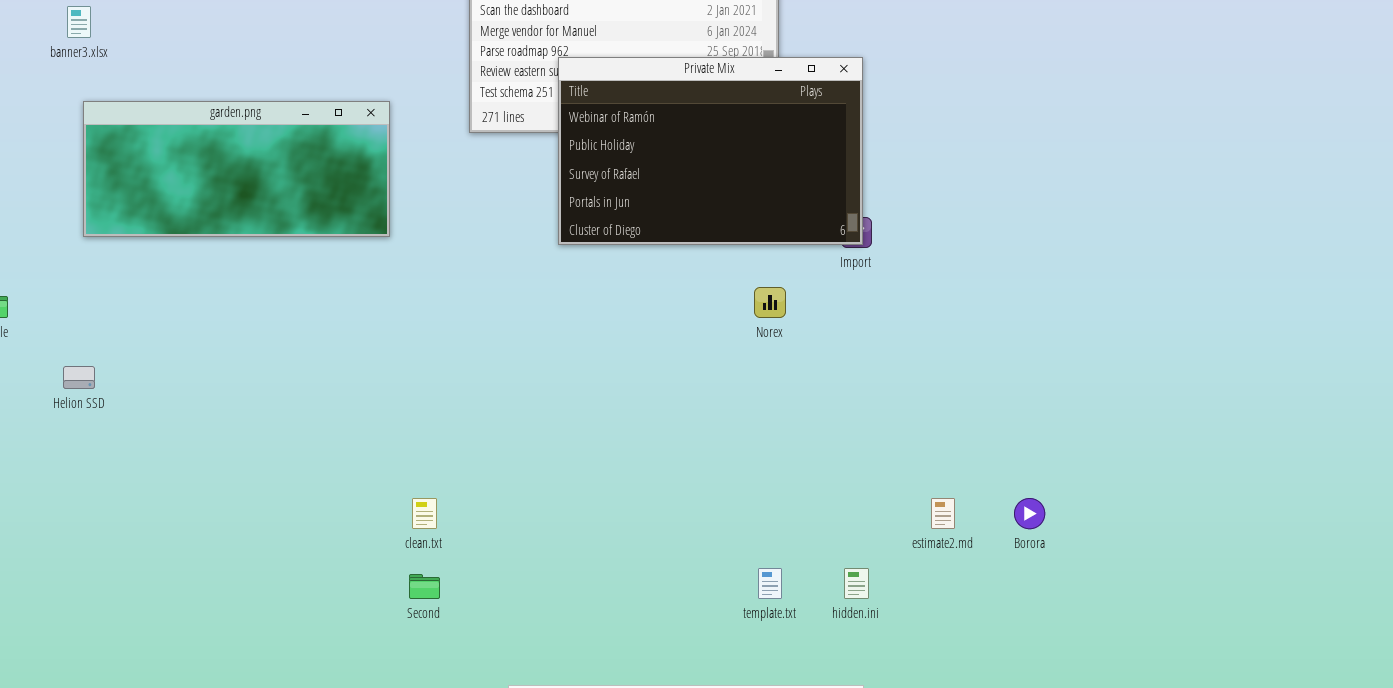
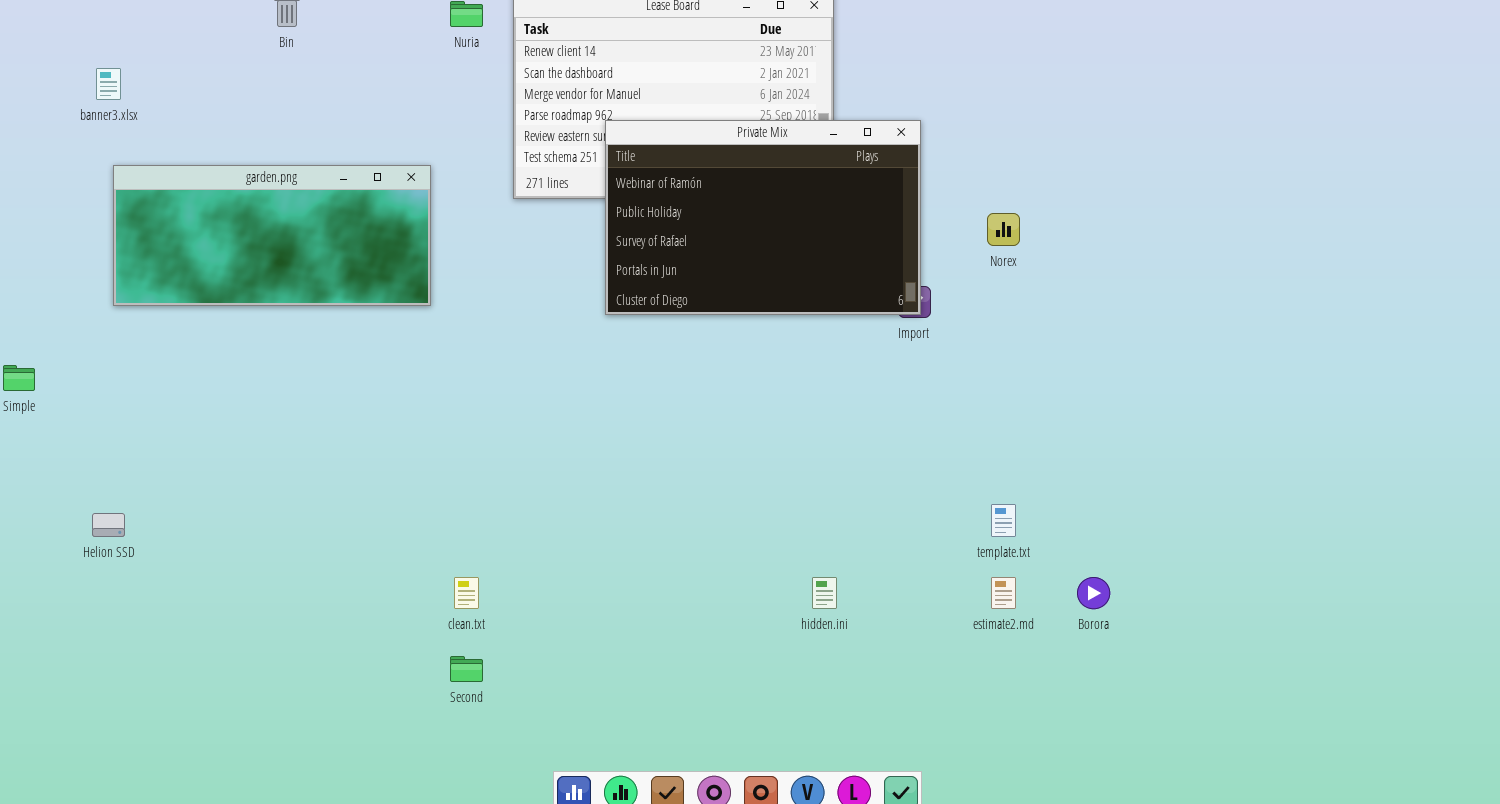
Norex: [754,287,786,318] -> [987,213,1020,246], moved
Helion SSD: [63,366,95,389] -> [92,513,125,537], moved
template.txt: [758,568,782,599] -> [991,504,1016,537], moved
hidden.ini: [844,568,869,599] -> [812,577,837,609], moved

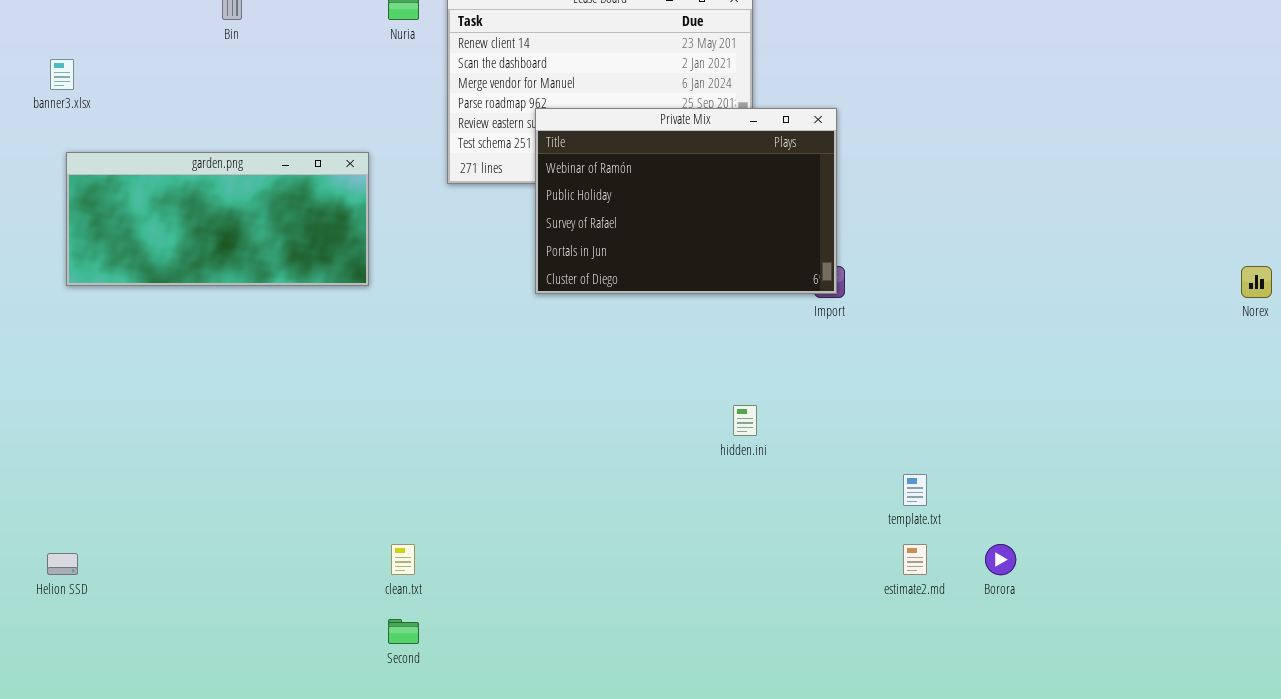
Norex: [987,213,1020,246] -> [1241,266,1272,298], moved
Helion SSD: [92,513,125,537] -> [47,553,78,575], moved
hidden.ini: [812,577,837,609] -> [733,405,757,436], moved

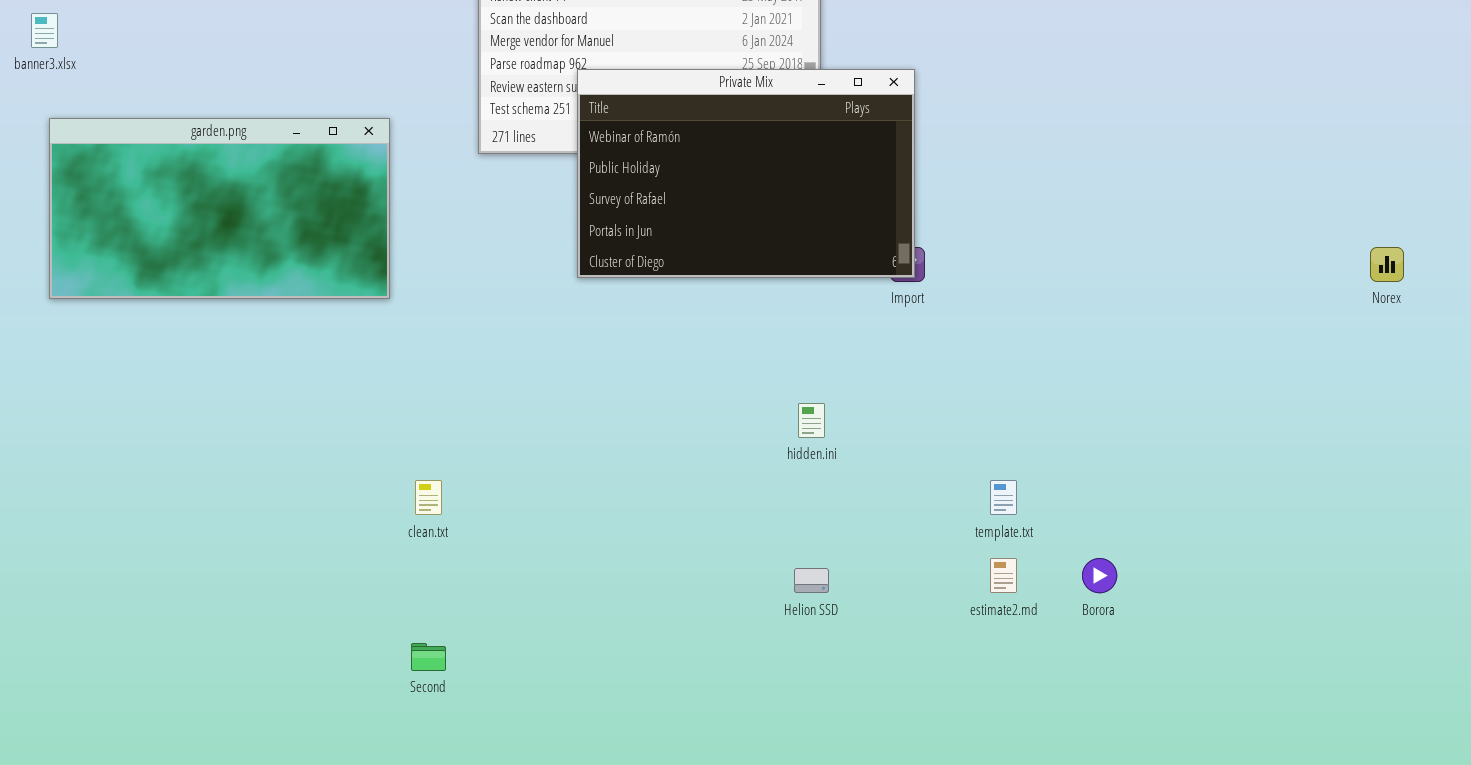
garden.png: [66,152,369,286] -> [49,118,390,299], resized
clean.txt: [391,544,415,575] -> [415,480,442,515], moved
Helion SSD: [47,553,78,575] -> [794,568,829,593], moved

